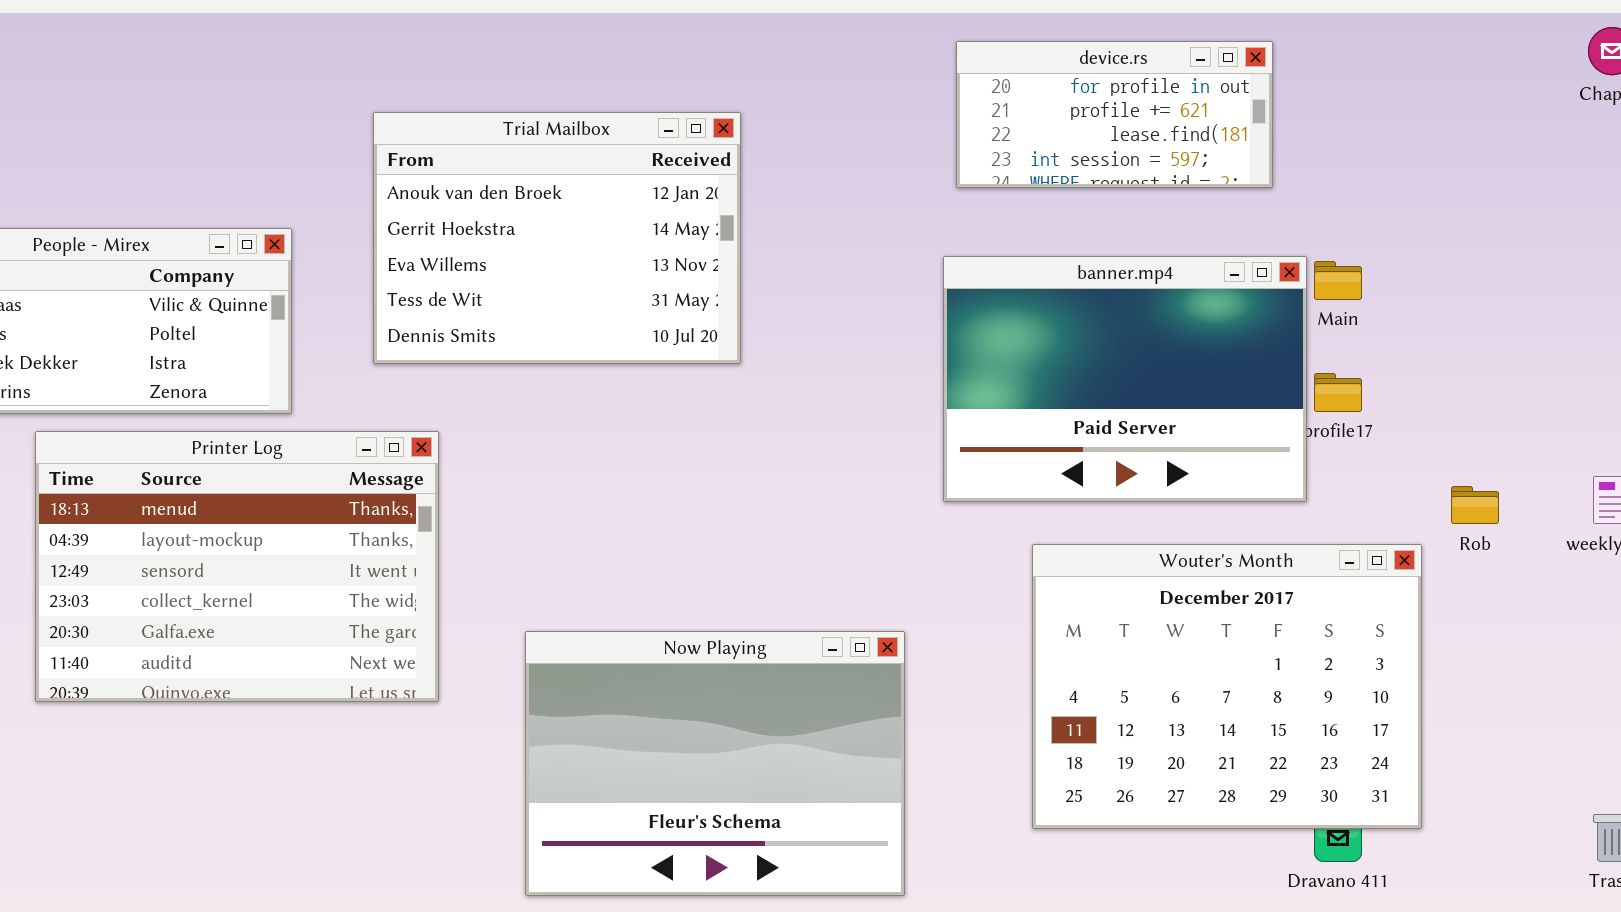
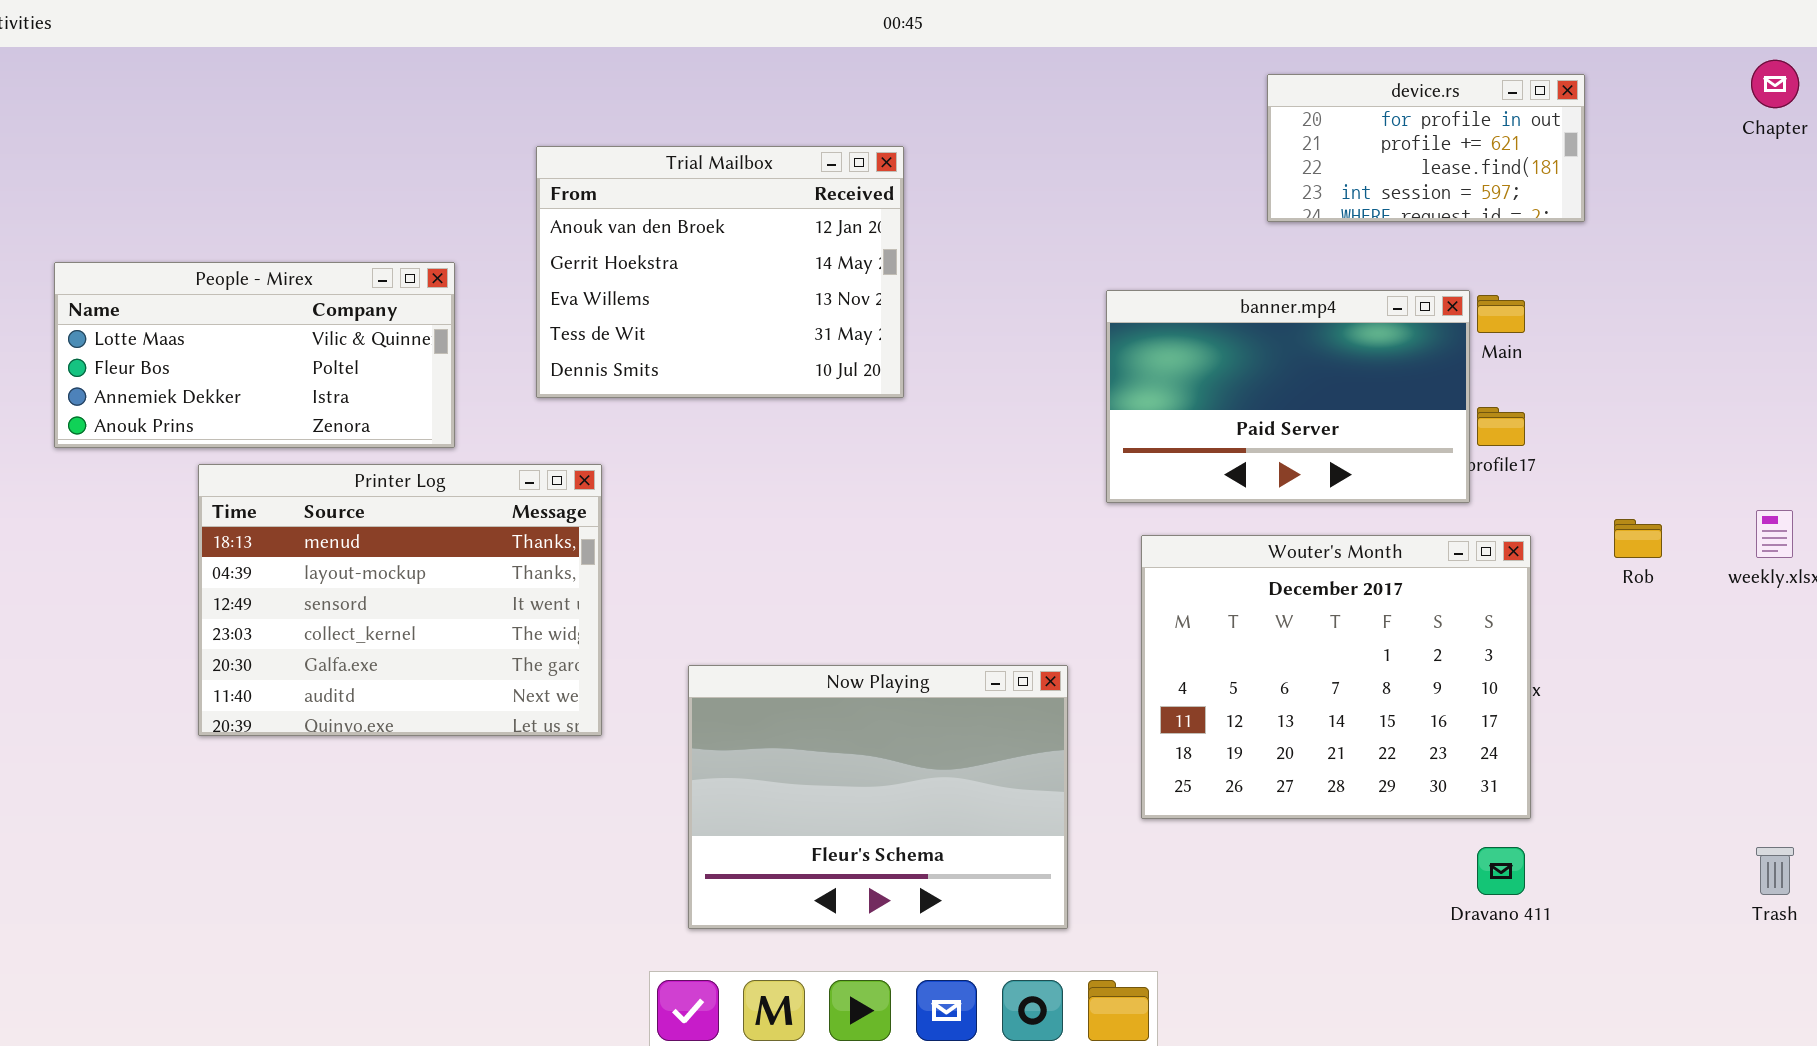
device.rs: [956,41,1273,188] -> [1267,74,1585,222], moved
banner.mp4: [943,256,1307,502] -> [1106,290,1470,503], resized
Wouter's Month: [1032,544,1422,829] -> [1141,535,1531,819], moved

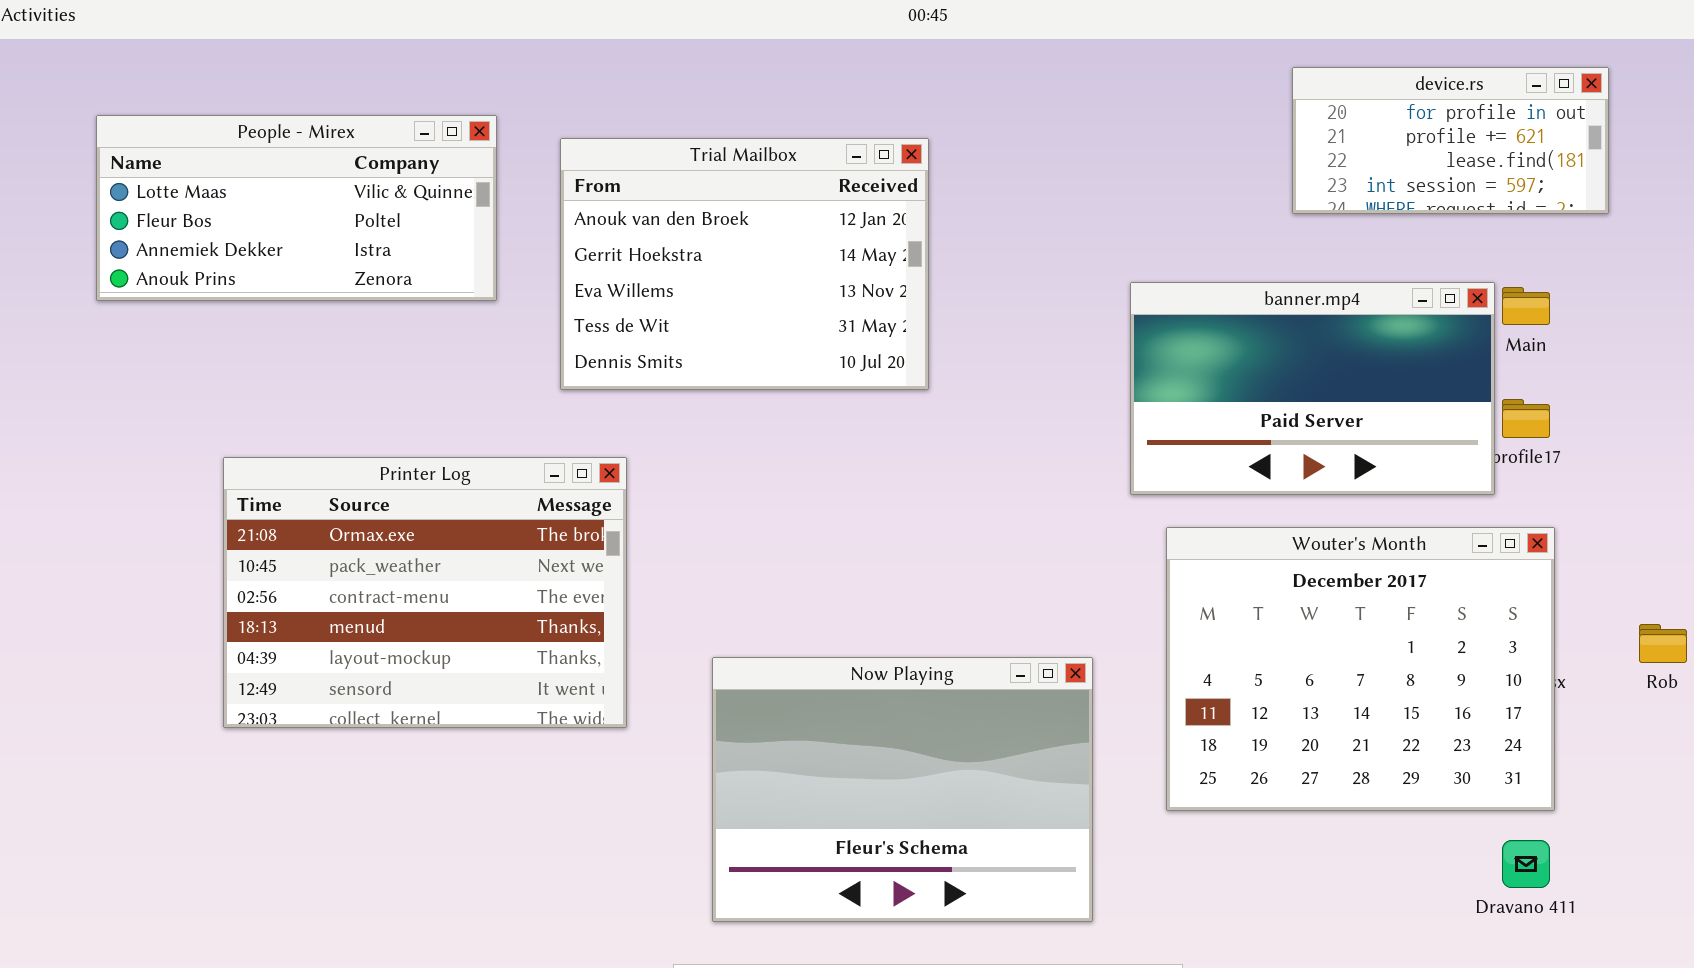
People - Mirex: [54,262,455,448] -> [96,115,497,301], moved
Printer Log: [198,464,602,736] -> [223,457,627,728], scrolled up 3 rows
Rob: [1614,519,1662,558] -> [1639,624,1687,663], moved

